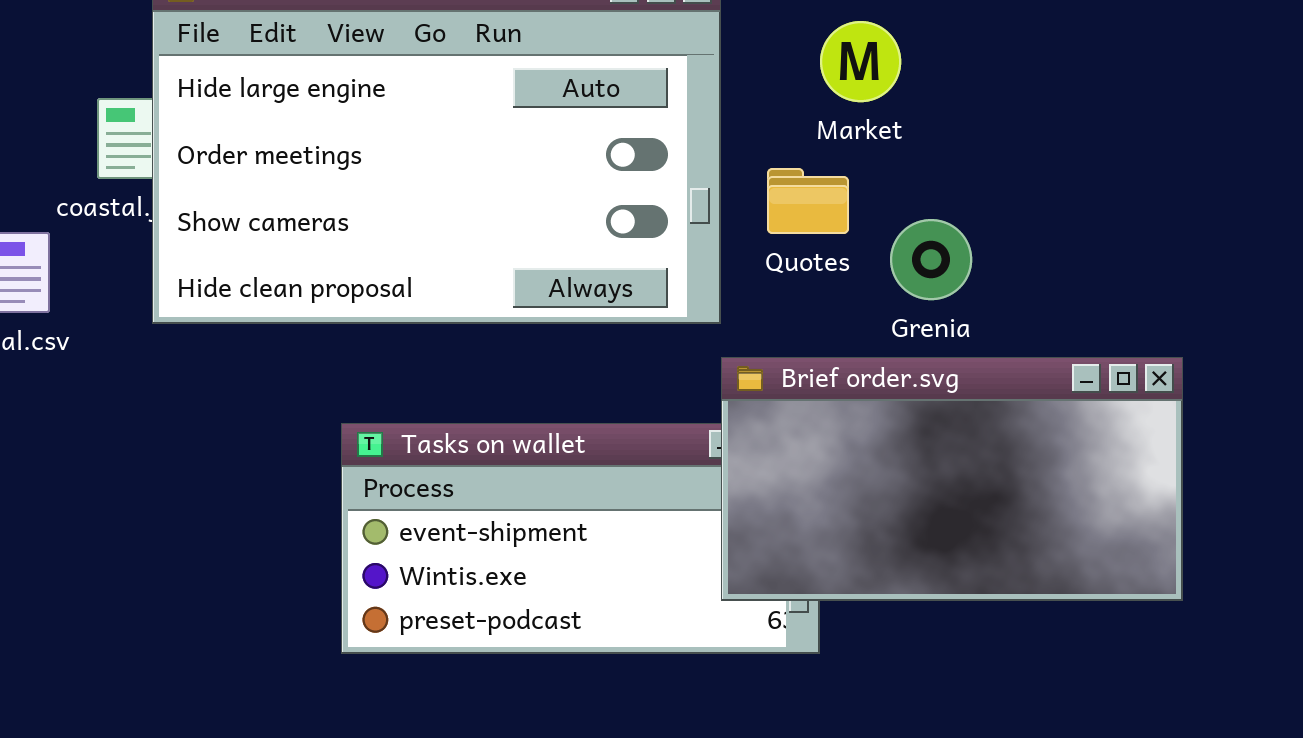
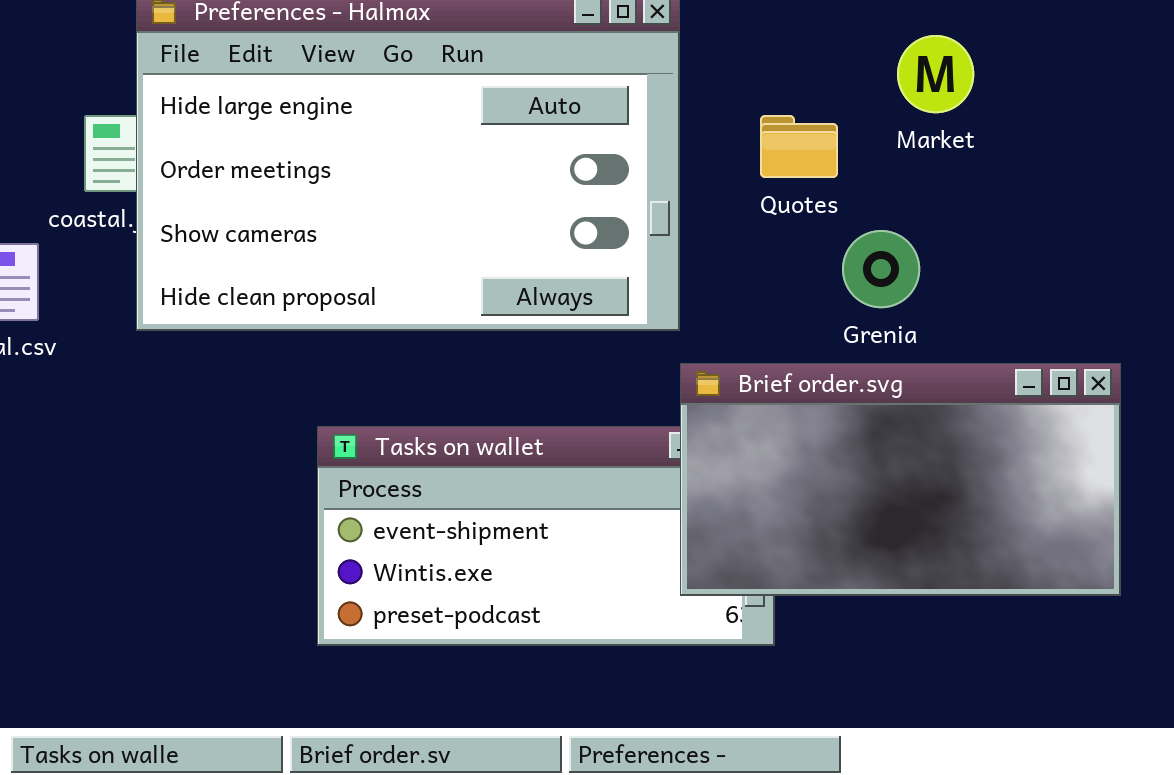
Market: [820,21,901,102] -> [897,35,974,113], moved
Quotes: [767,168,849,234] -> [760,115,838,178], moved

